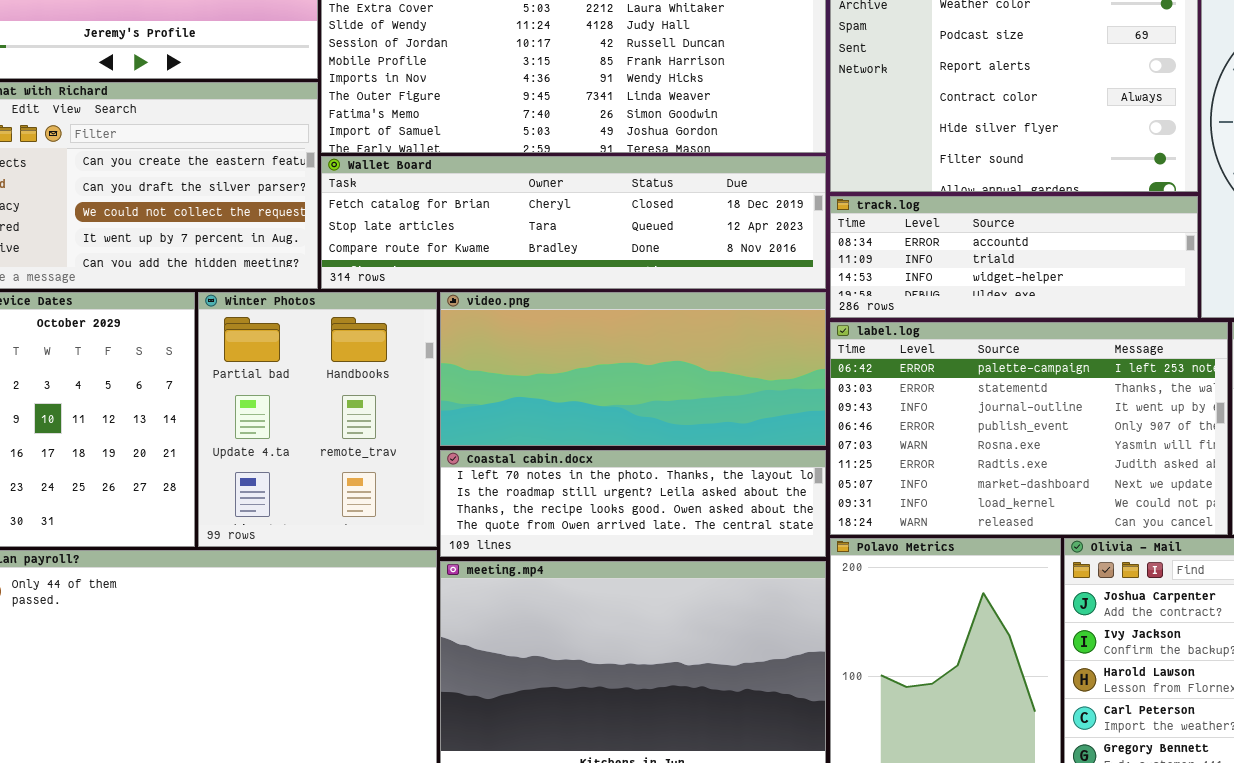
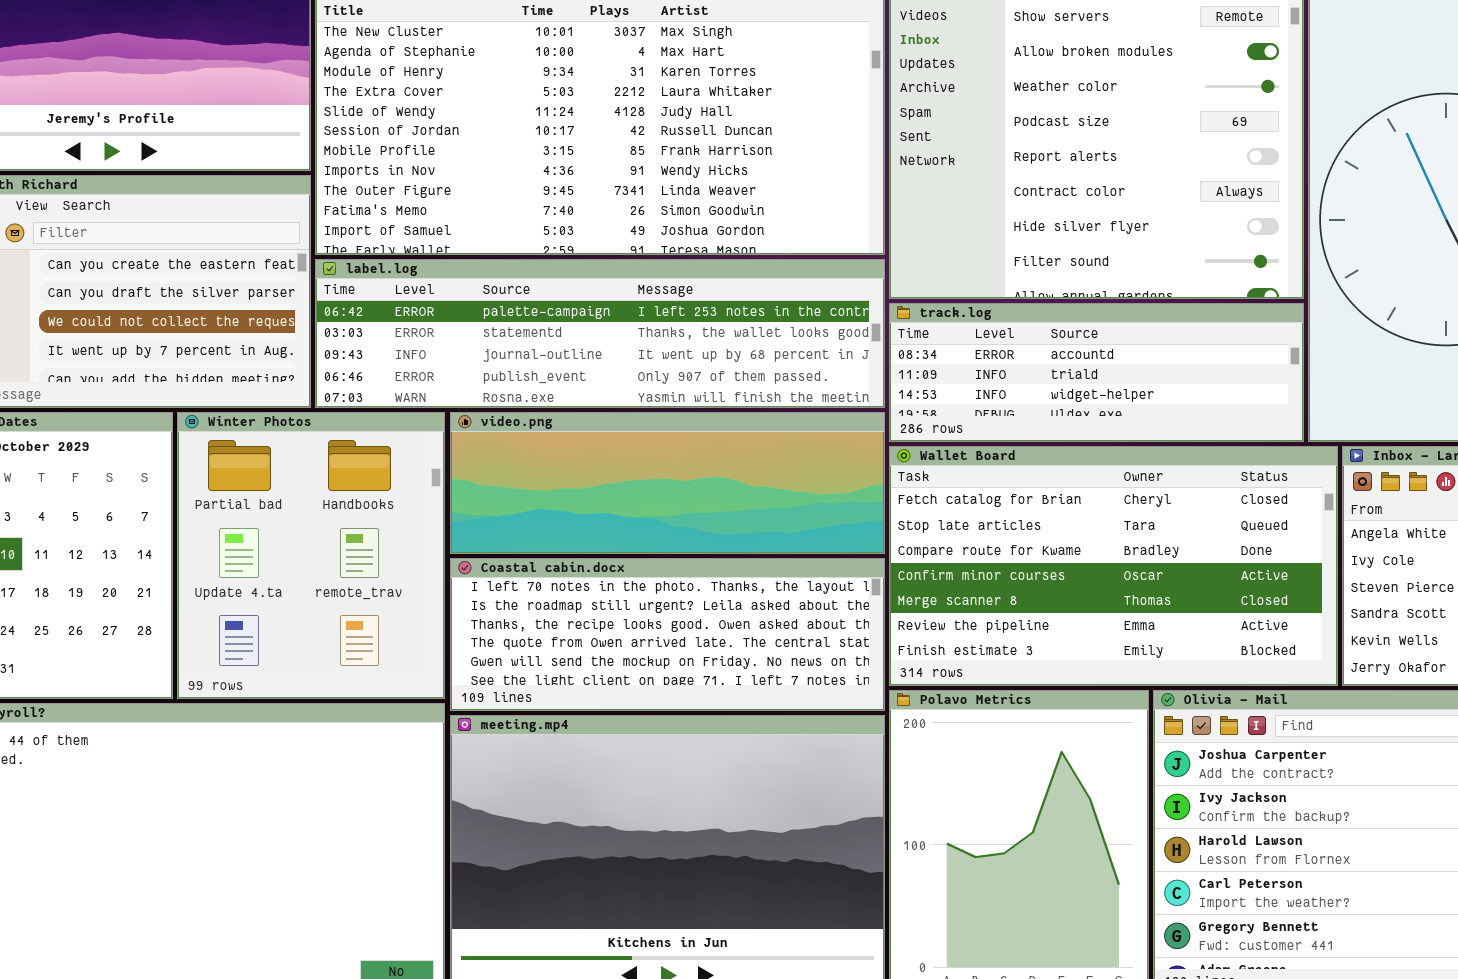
Wallet Board: [321,156,826,289] -> [889,446,1338,686], moved, resized
video.png: [440,292,826,446] -> [450,412,885,554], resized
label.log: [830,322,1228,535] -> [315,259,885,408], moved, resized
Coastal cabin.docx: [440,450,826,557] -> [450,558,885,711], resized

